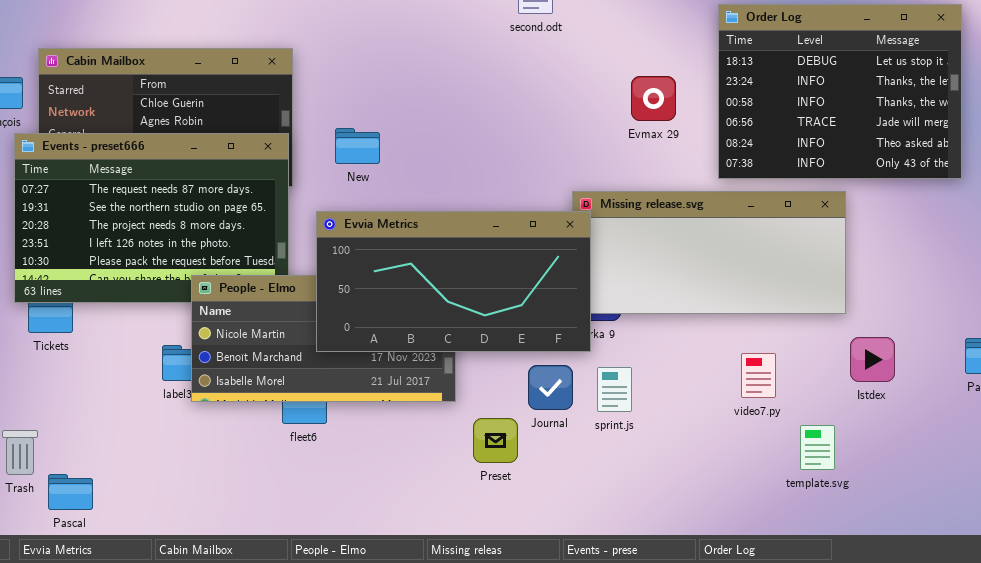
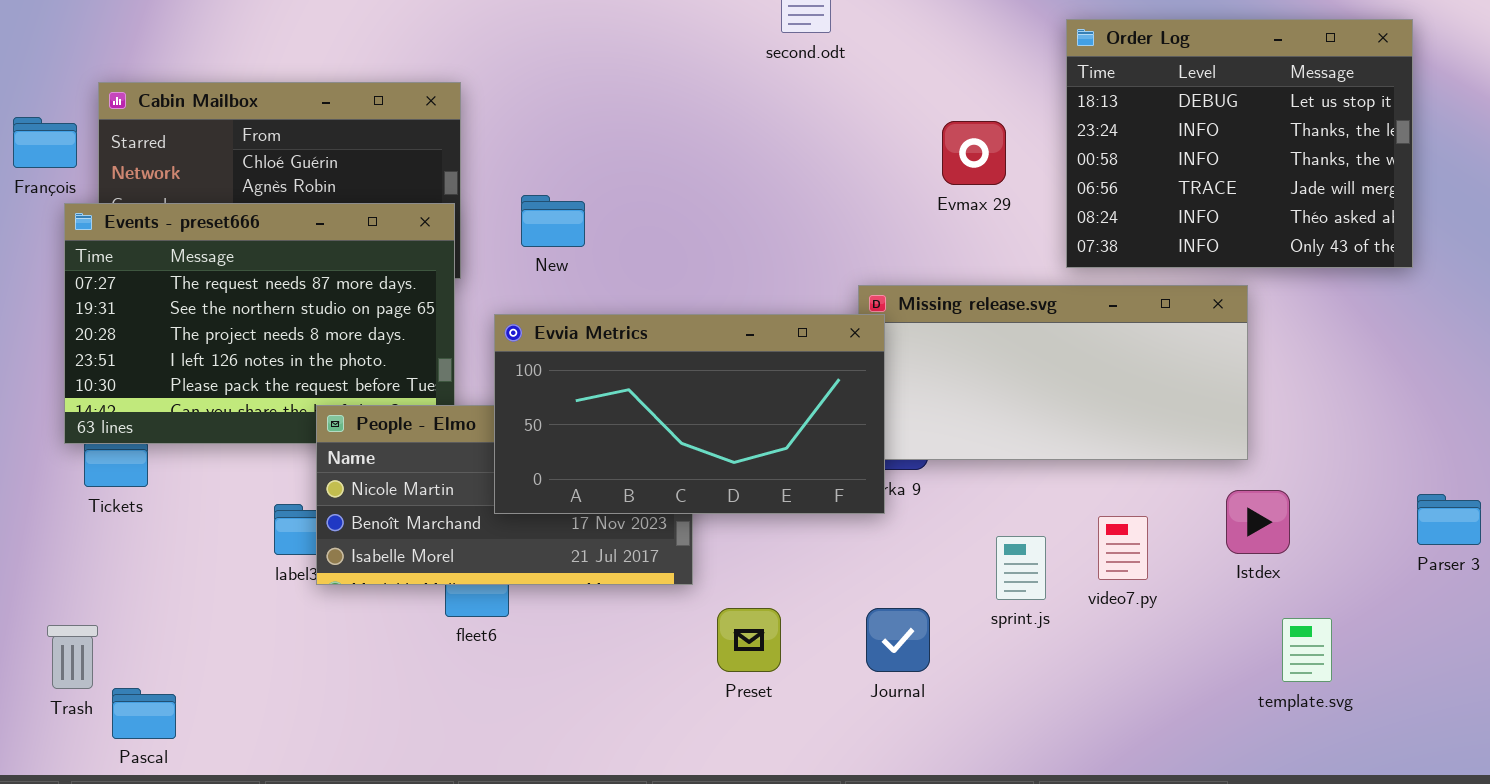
Istdex: [850,337,895,382] -> [1226,490,1290,554], moved
Journal: [528,365,573,410] -> [866,608,930,672], moved
sprint.js: [597,367,632,412] -> [996,536,1046,600], moved
template.svg: [800,425,835,470] -> [1282,618,1332,682], moved

